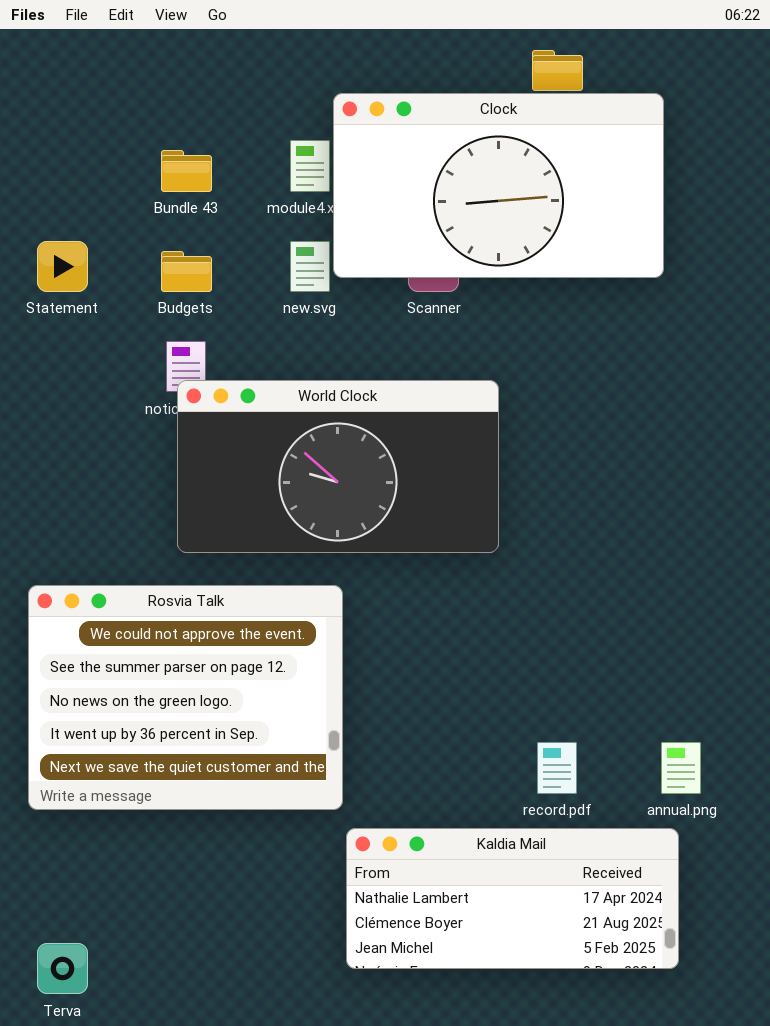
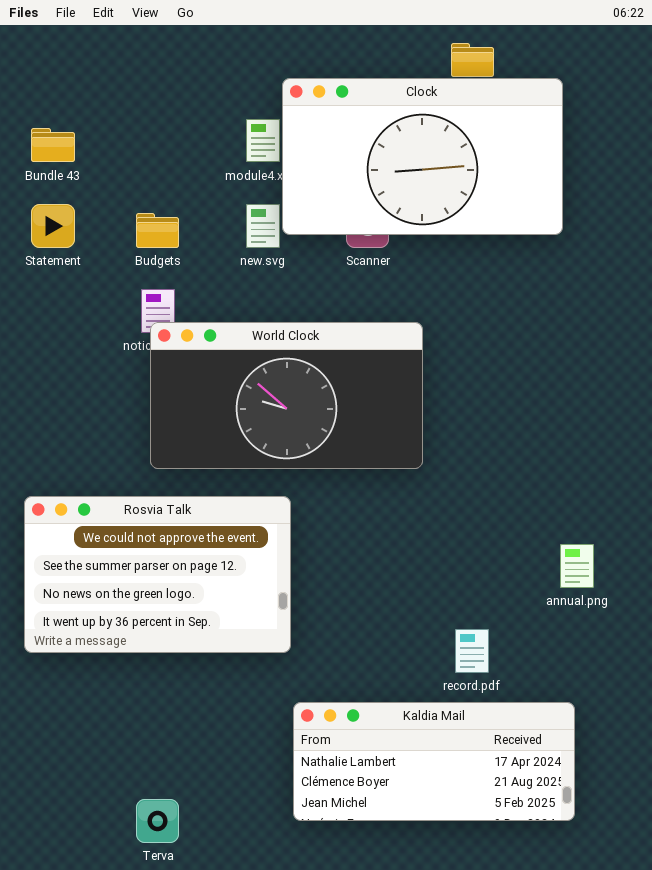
Bundle 43: [161,150,212,192] -> [31,128,75,162], moved
Rosvia Talk: [28,585,343,810] -> [24,496,291,653], resized
annual.png: [661,742,701,794] -> [560,544,594,588], moved
Terva: [37,943,88,994] -> [136,799,179,843], moved

